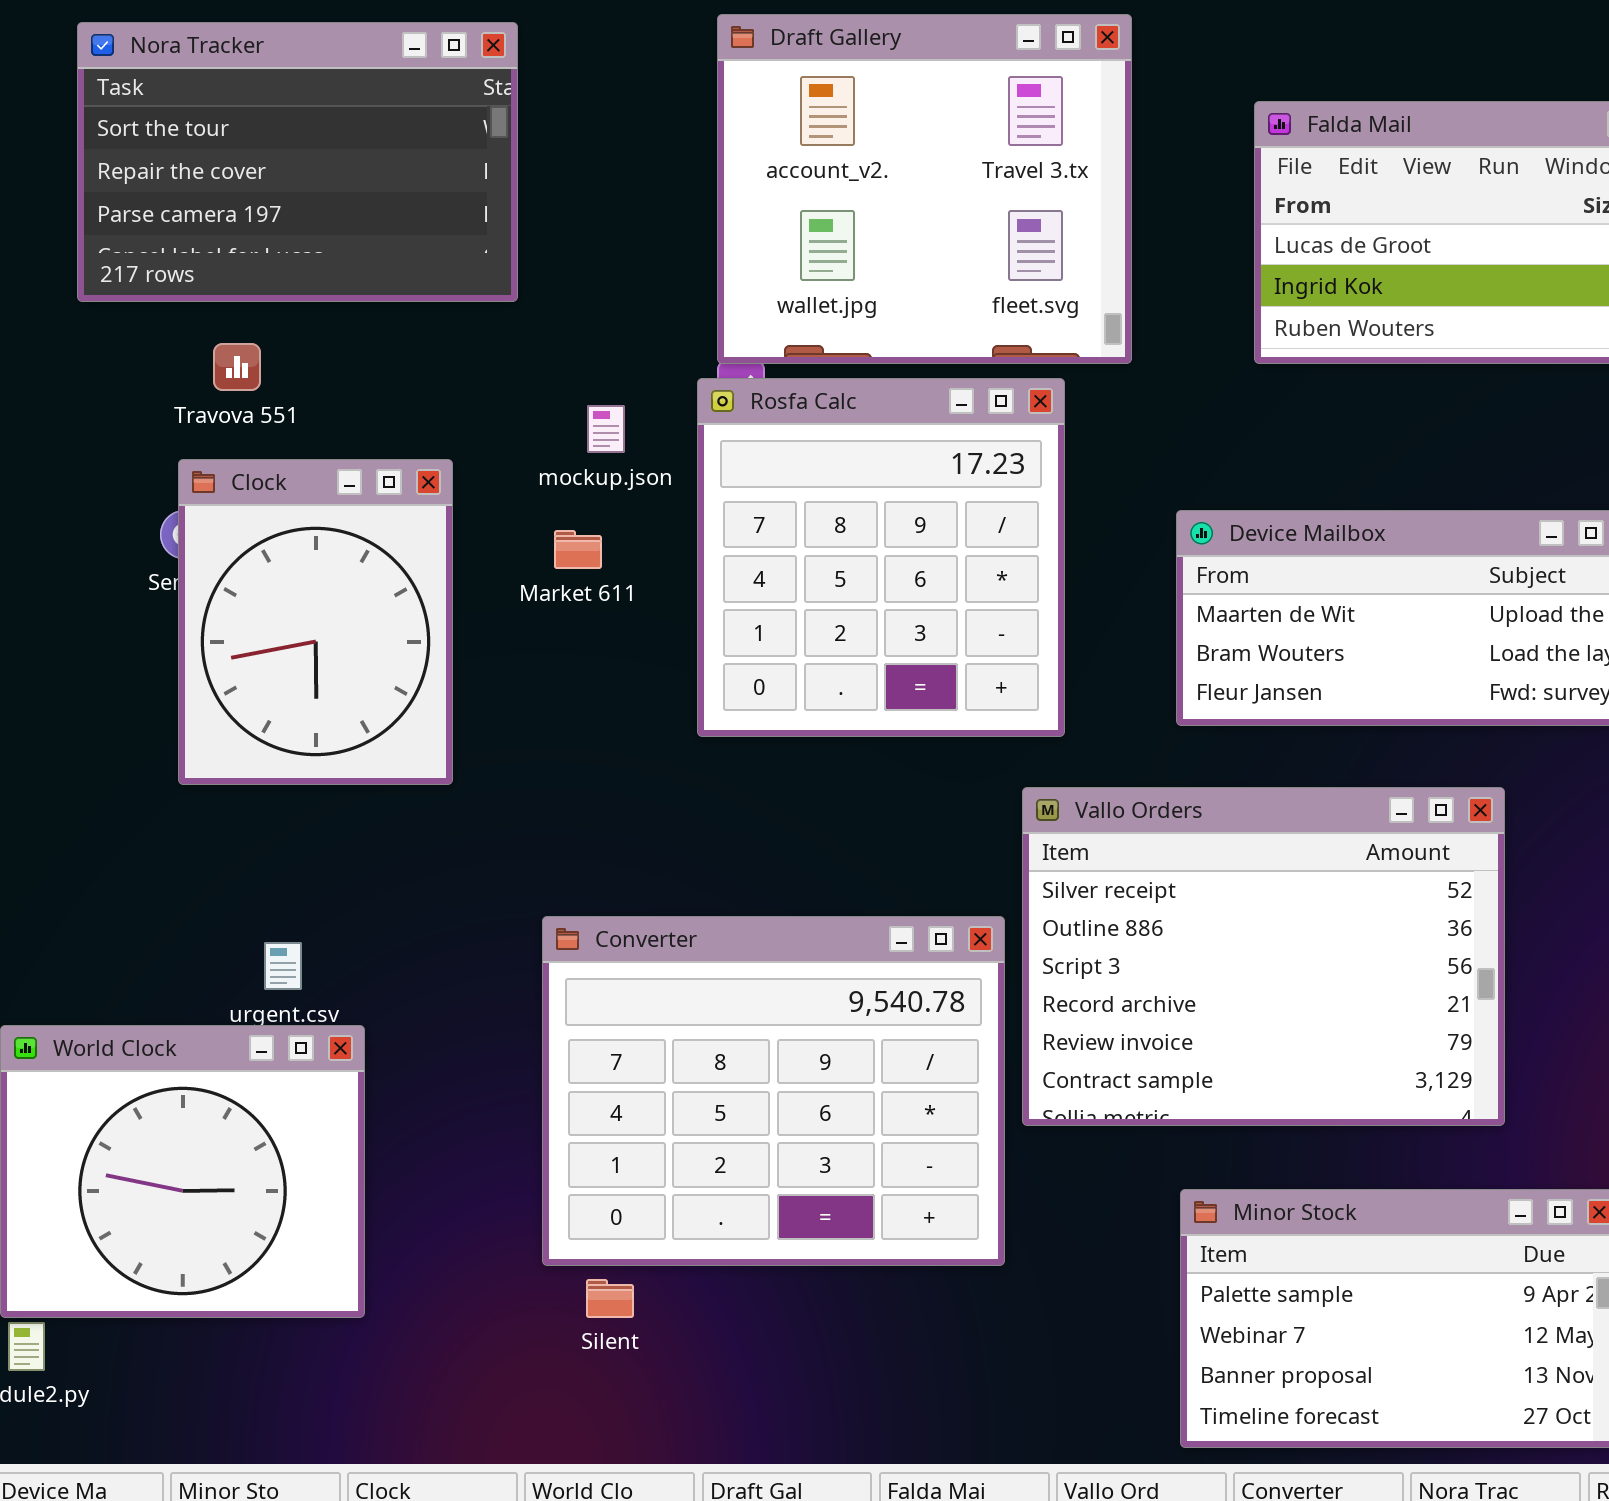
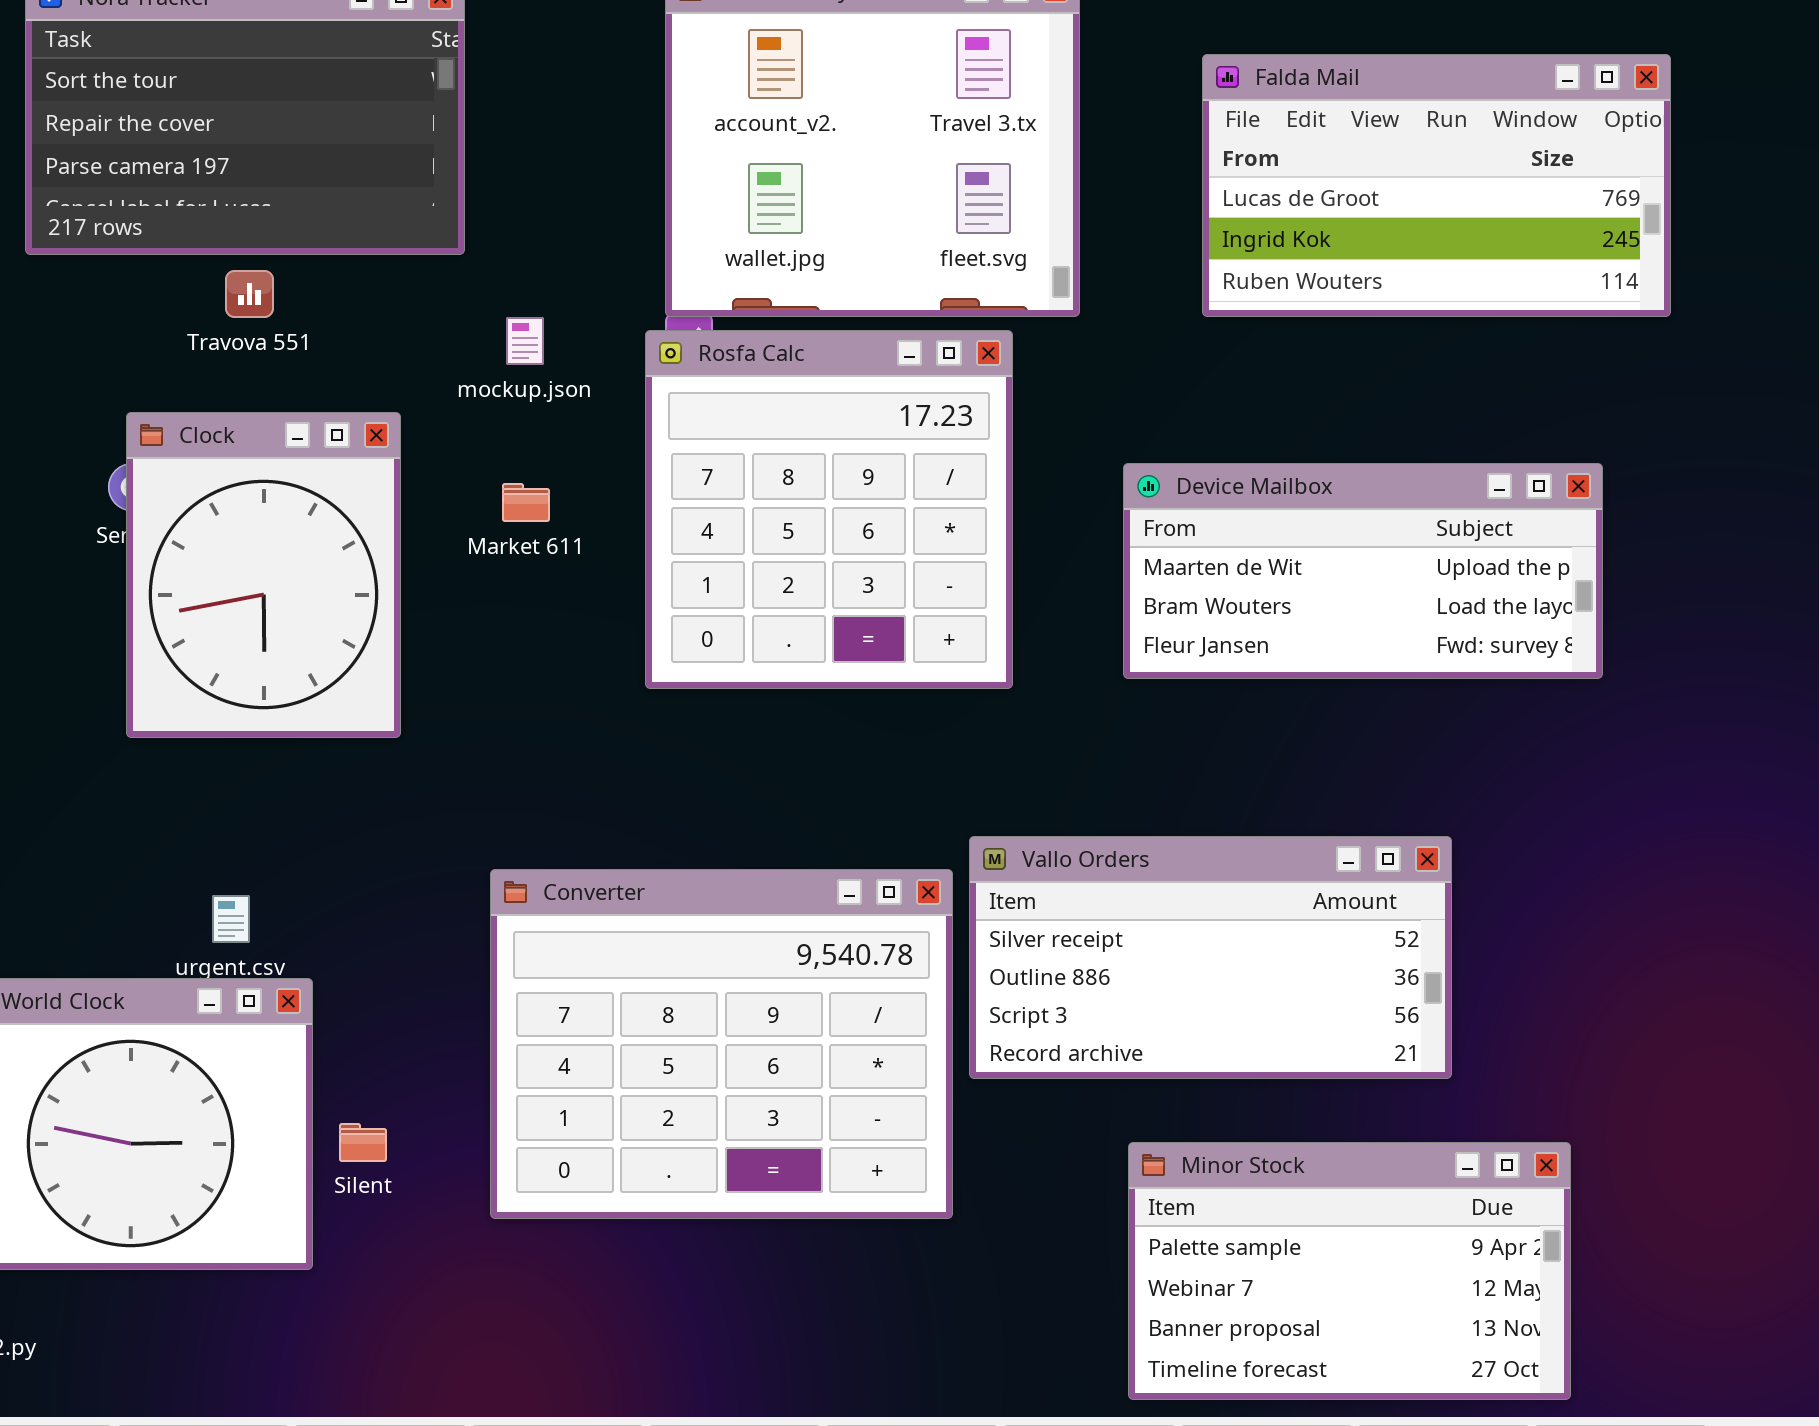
Travova 551: [213,343,261,391] -> [225,270,274,318], moved
mockup.json: [587,405,625,453] -> [506,317,544,365], moved
Vallo Orders: [1022,787,1505,1126] -> [969,836,1452,1079], resized
Silent: [586,1279,634,1318] -> [339,1123,387,1162], moved

